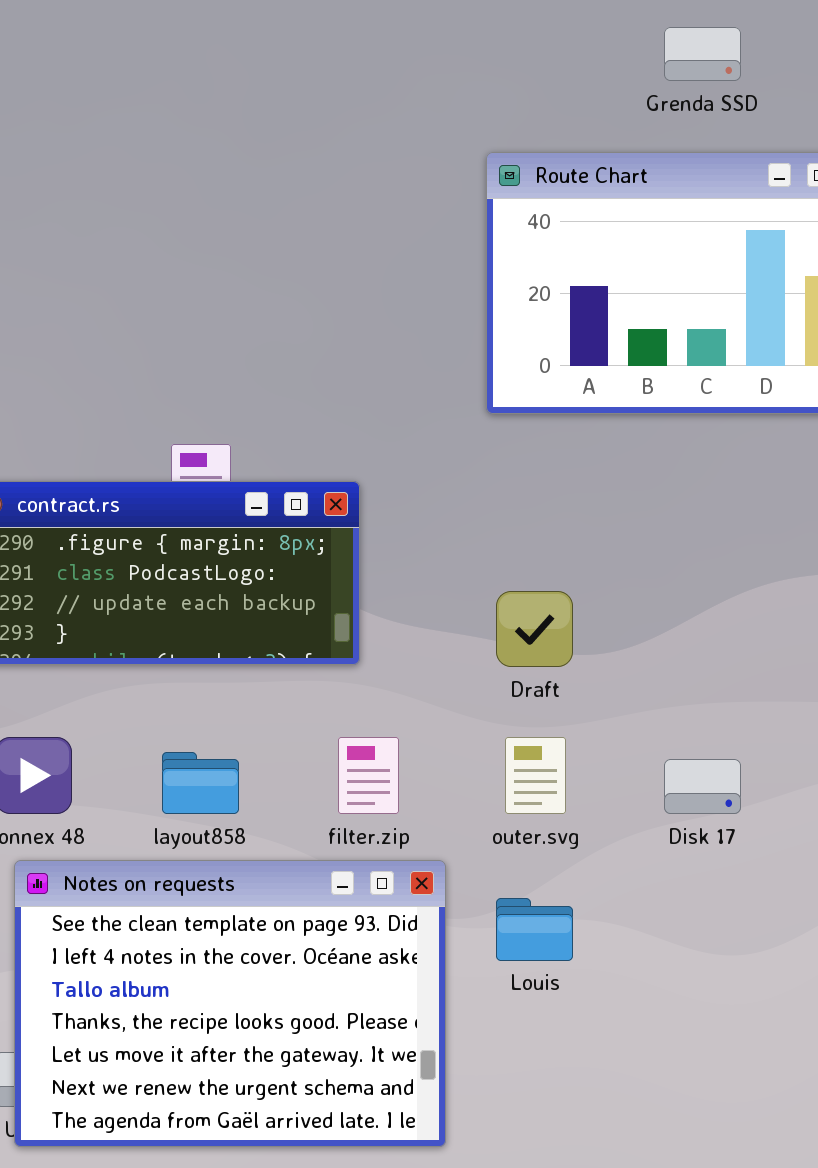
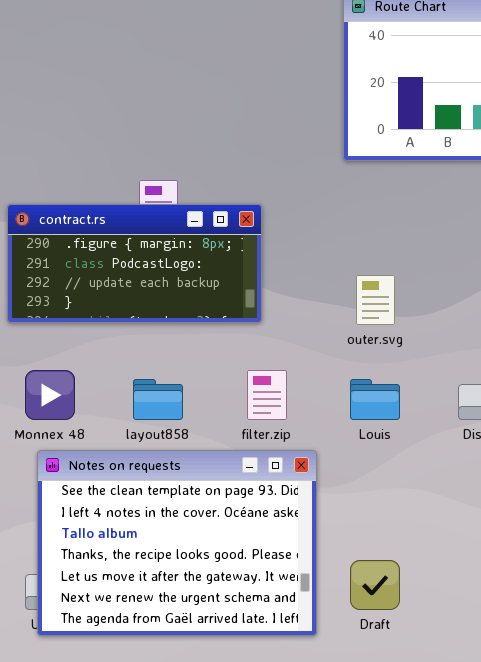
Draft: [496,591,573,667] -> [350,560,400,610], moved
outer.svg: [505,737,566,814] -> [356,275,395,325], moved
Louis: [496,898,573,961] -> [350,379,400,420], moved

